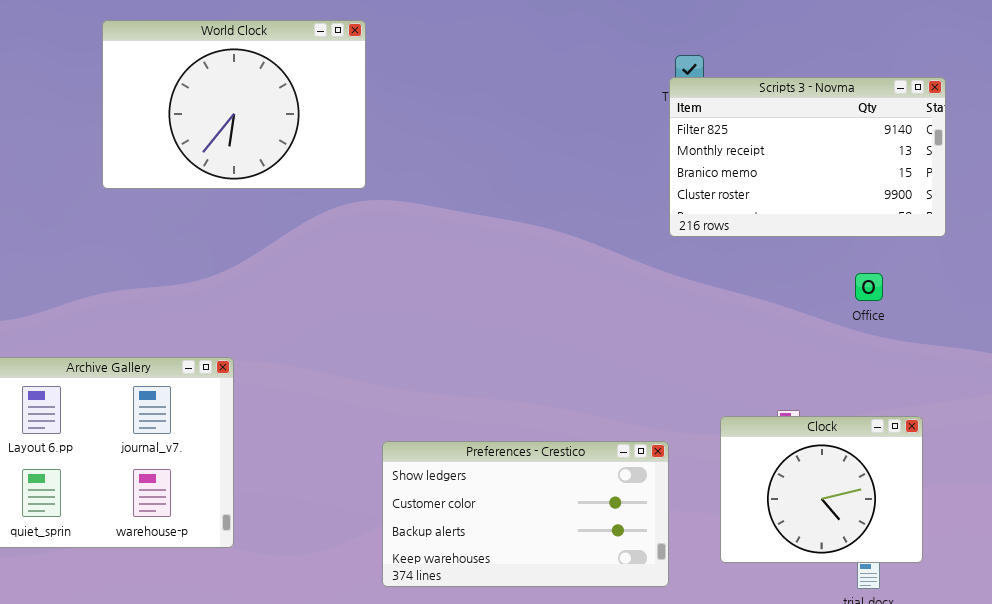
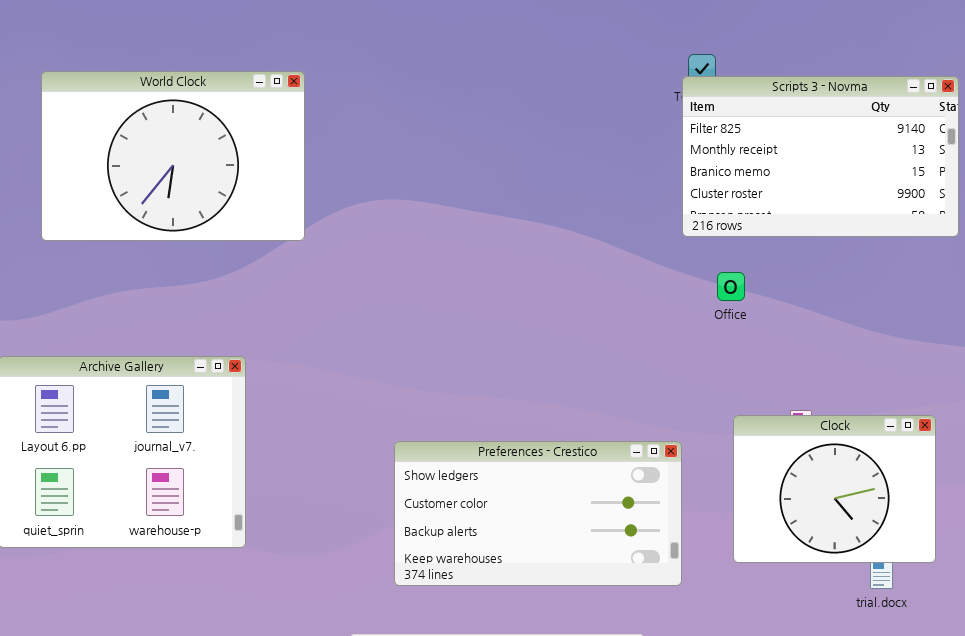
World Clock: [102,20,366,189] -> [41,71,305,241], moved
Office: [855,273,883,301] -> [717,272,745,301], moved

